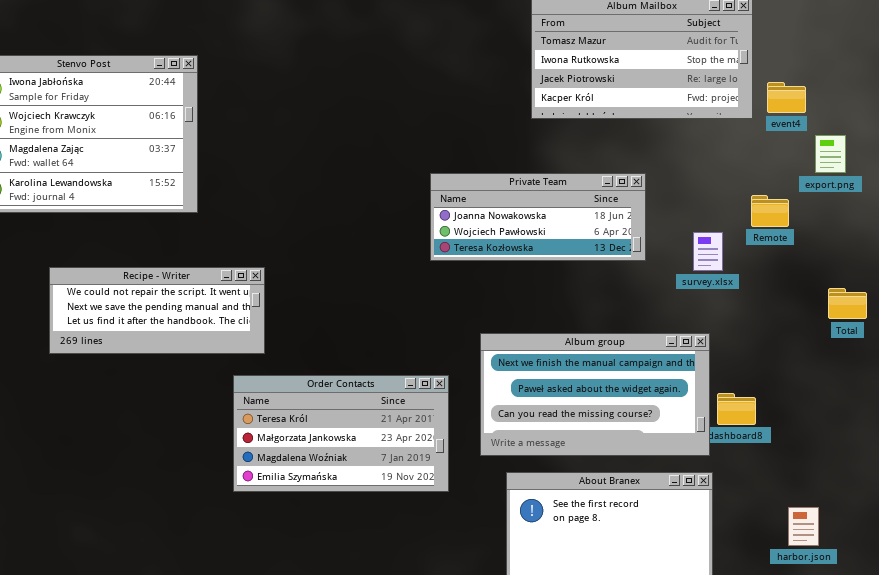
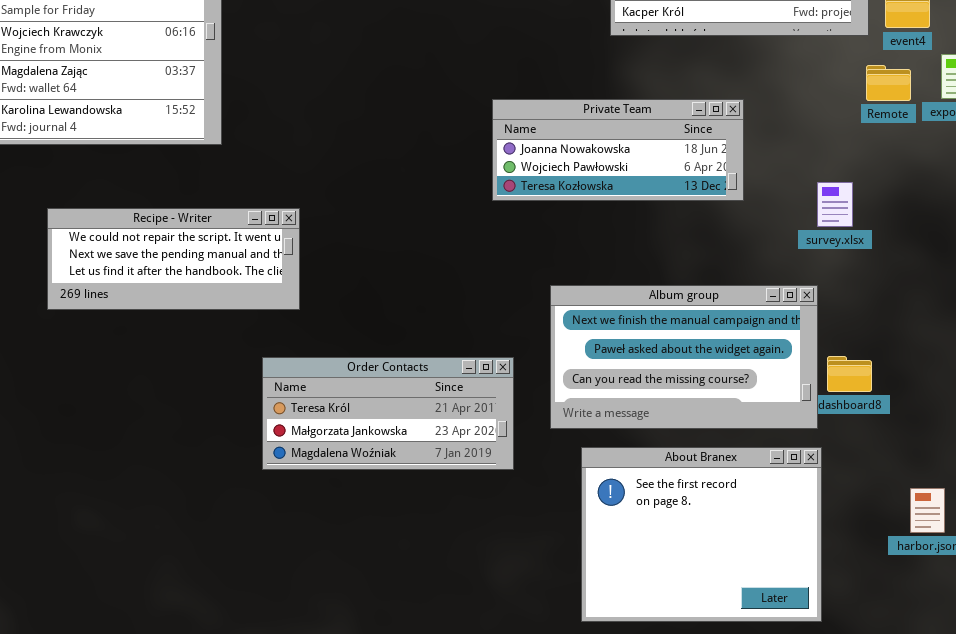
Remote: [751,195,789,227] -> [866,65,911,101], moved
survey.xlsx: [693,232,723,271] -> [817,182,853,227], moved
Order Contacts: [233,375,449,492] -> [262,357,514,470], resized

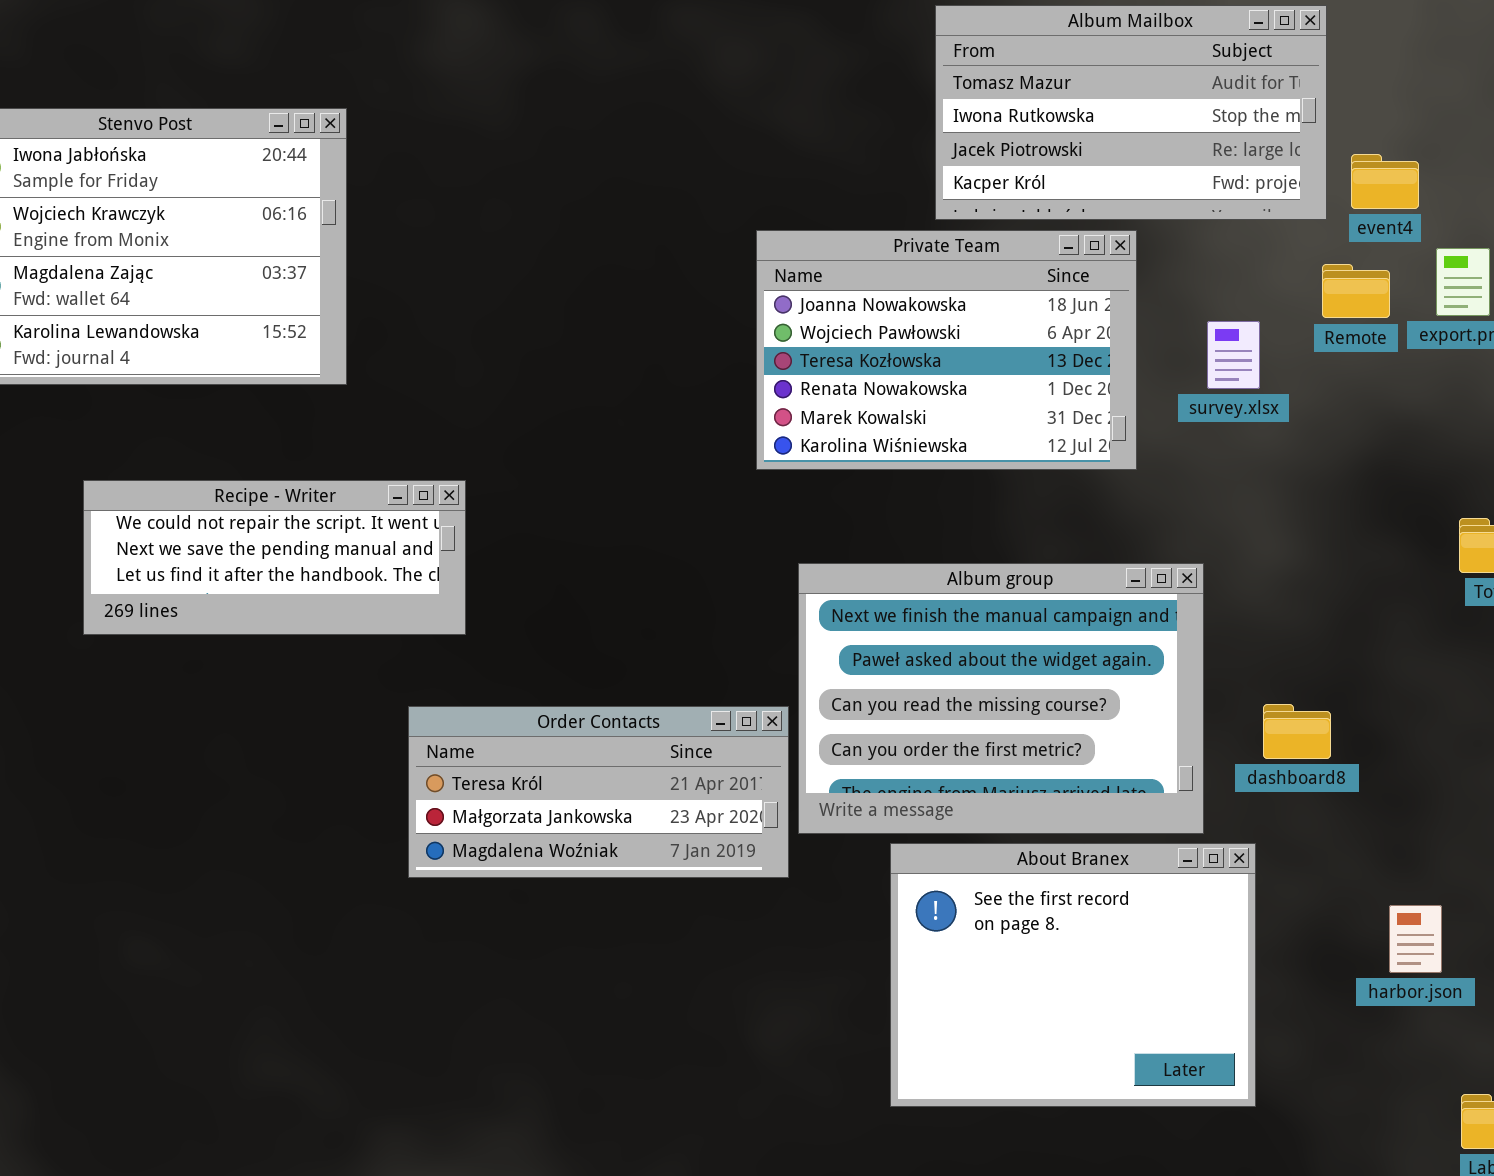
Private Team: [492,99,744,201] -> [756,230,1137,470], resized
survey.xlsx: [817,182,853,227] -> [1207,321,1260,389], moved
Album group: [550,285,818,429] -> [798,563,1204,834], moved, resized

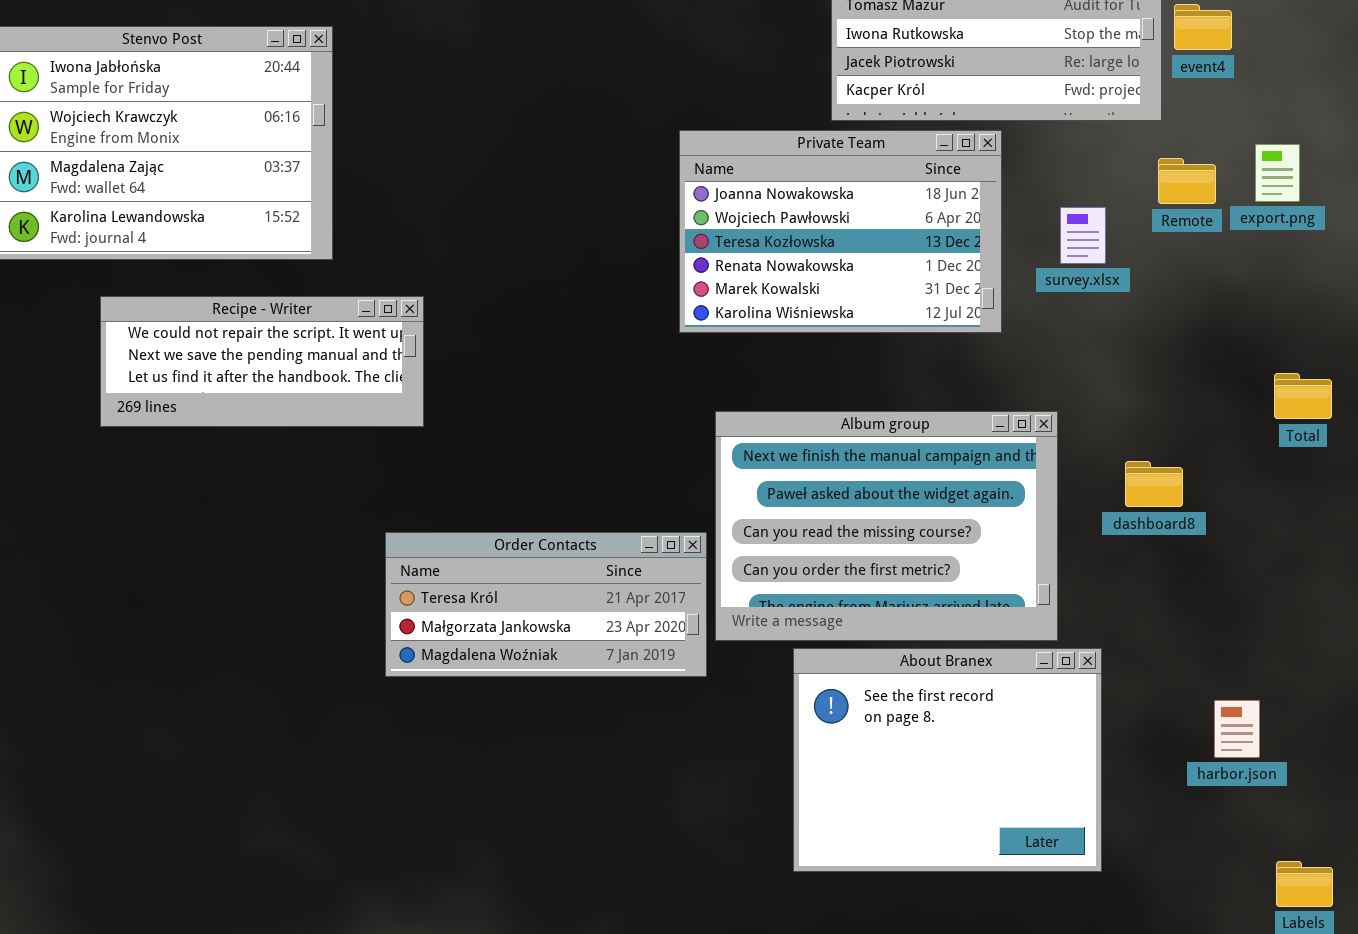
event4: [1351,154,1419,209] -> [1174,4,1232,50], moved
Recipe - Writer: [83,480,466,635] -> [100,296,424,427], moved
dashboard8: [1263,704,1331,759] -> [1125,461,1183,507], moved

